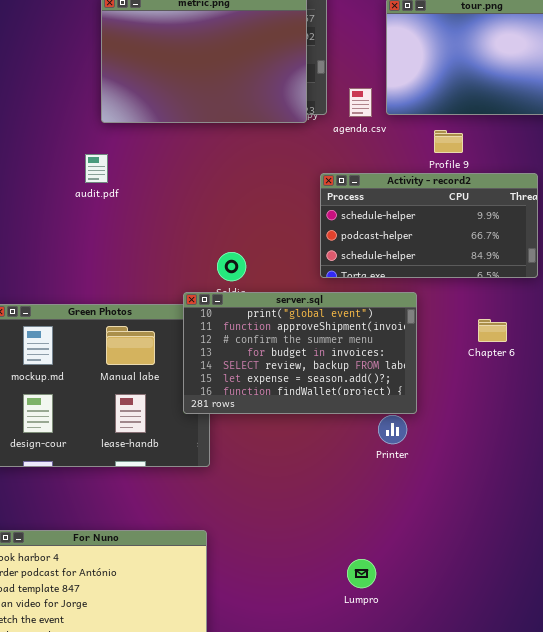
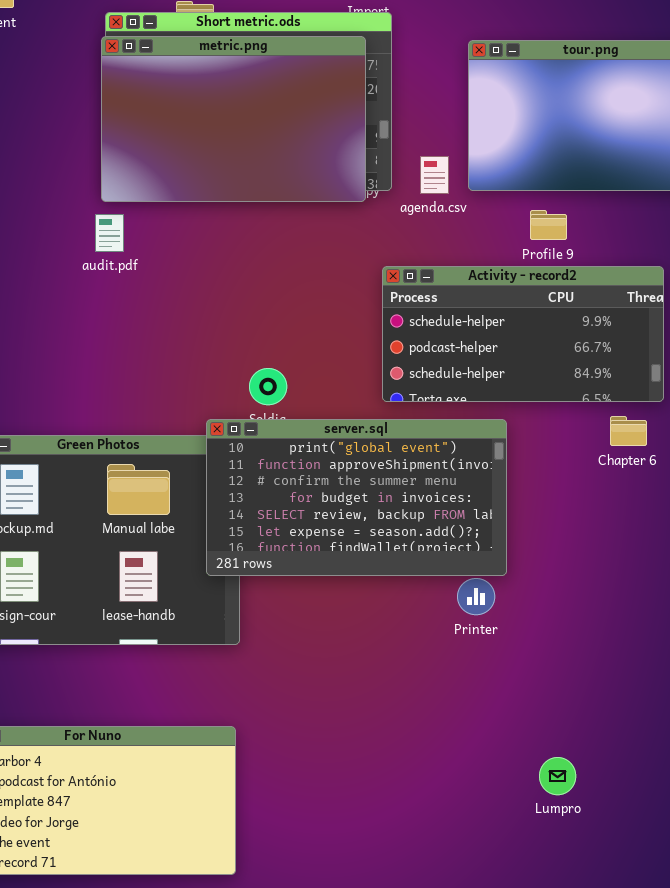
audit.pdf: [85,154,108,183] -> [95,214,124,252], moved
Chapter 6: [478,319,507,342] -> [610,416,647,446], moved
Lumpro: [347,559,376,588] -> [539,757,576,795], moved

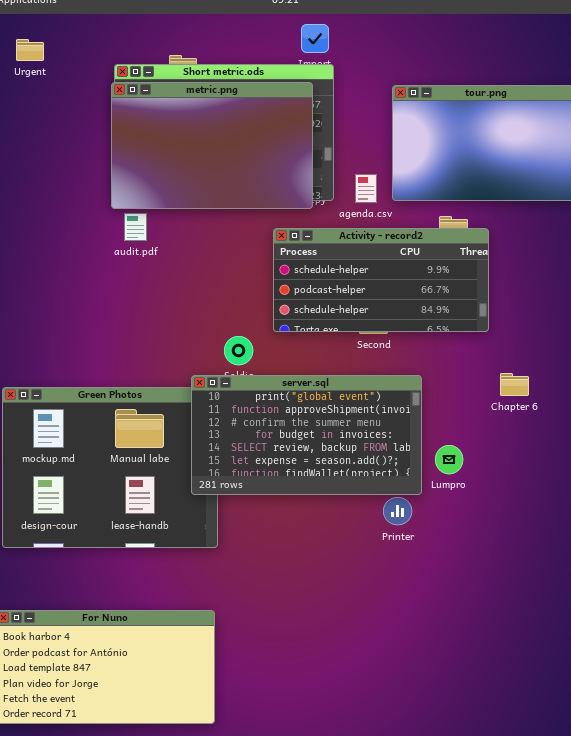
audit.pdf: [95,214,124,252] -> [124,213,147,241], moved
Activity - record2: [382,266,664,402] -> [273,228,489,332], moved
Lumpro: [539,757,576,795] -> [435,445,463,474], moved

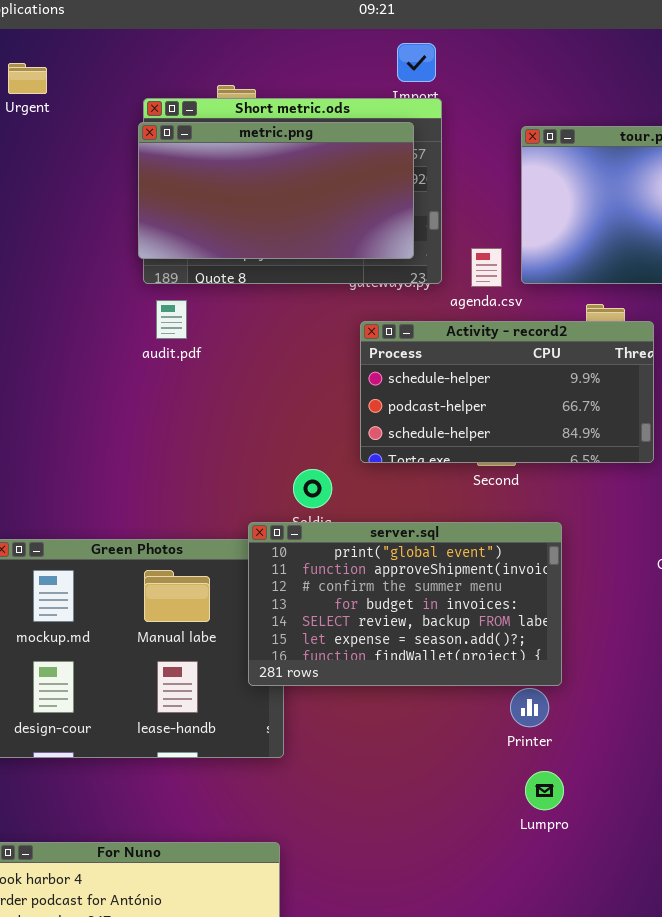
metric.png: [111,82,313,209] -> [138,122,414,259], resized
Lumpro: [435,445,463,474] -> [525,771,564,810], moved

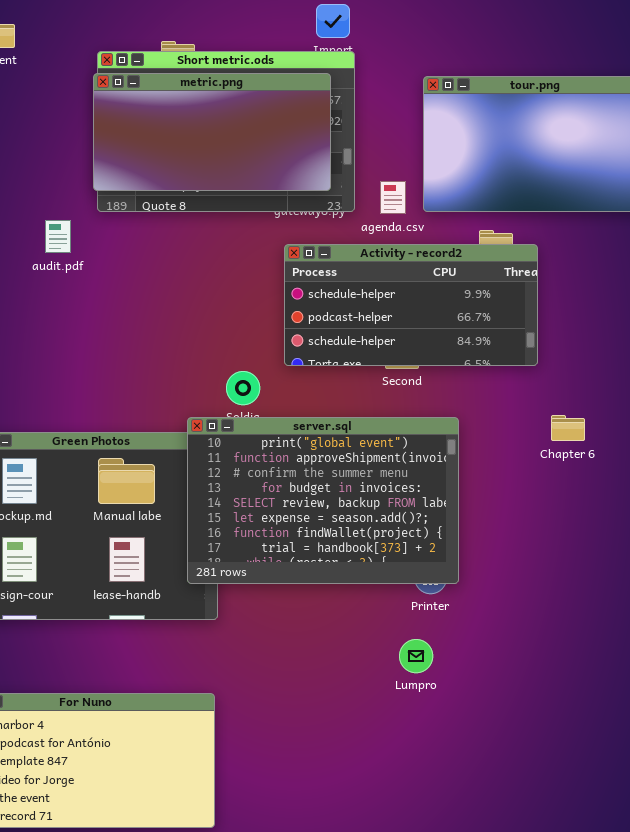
audit.pdf: [156,300,187,339] -> [45,220,71,253], moved
server.sql: [248,522,562,686] -> [187,417,459,584], resized
Lumpro: [525,771,564,810] -> [399,639,433,673], moved

